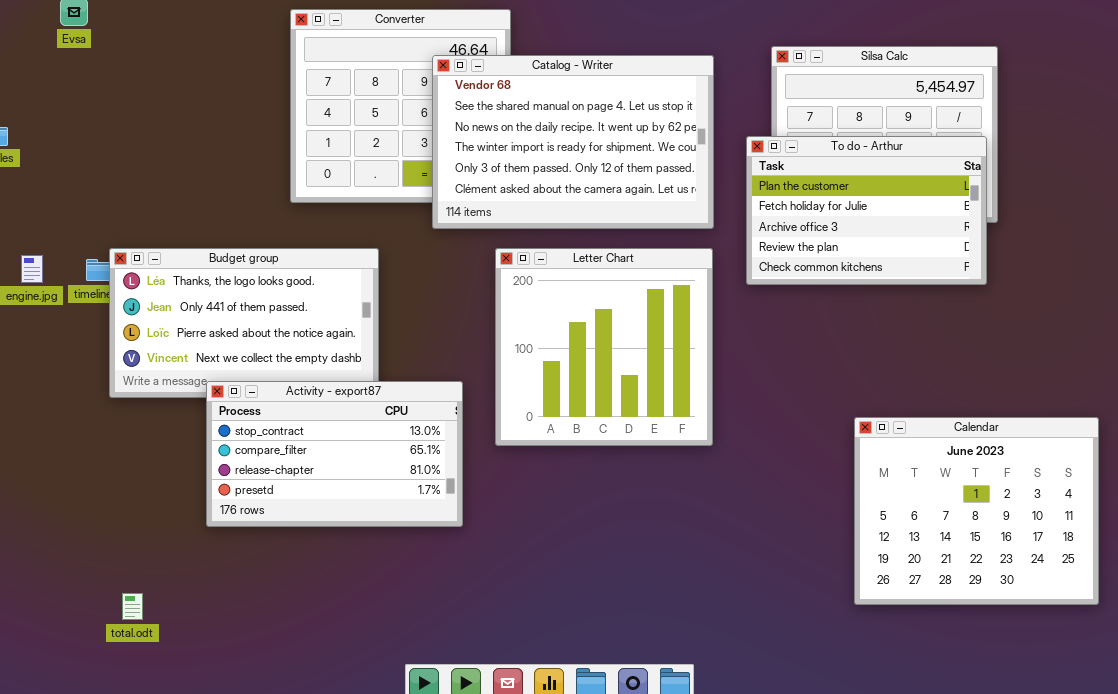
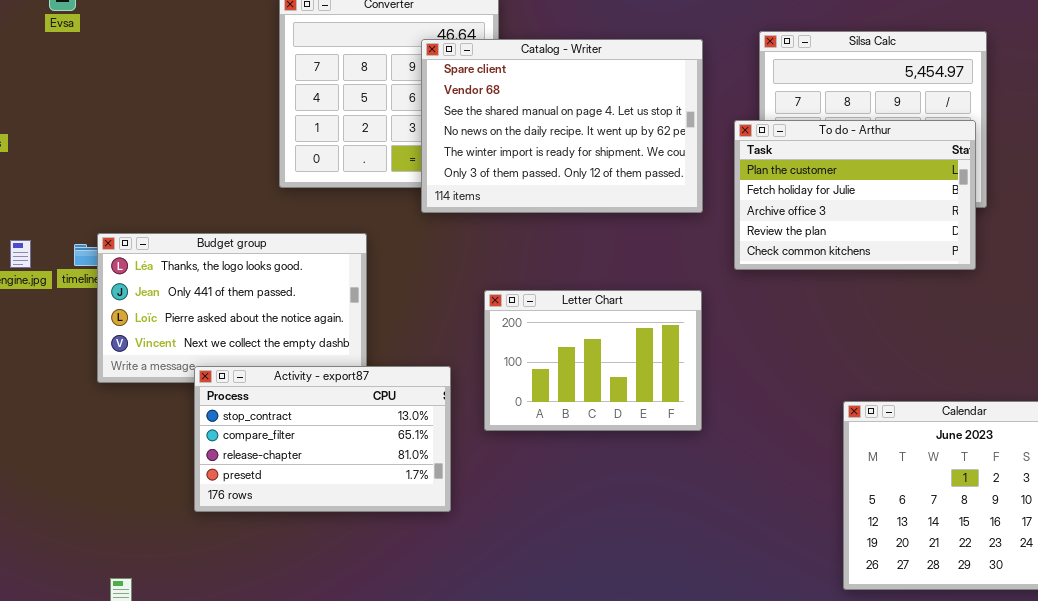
Catalog - Writer: [432,55,714,229] -> [421,39,703,213], scrolled up 1 row
Letter Chart: [495,248,713,446] -> [484,290,702,431], resized

